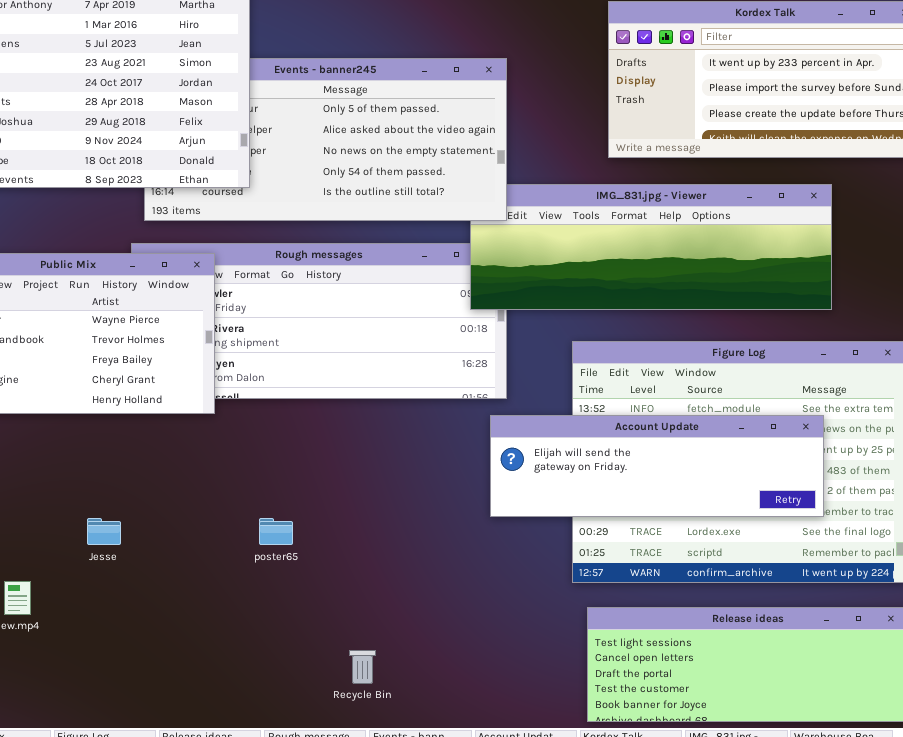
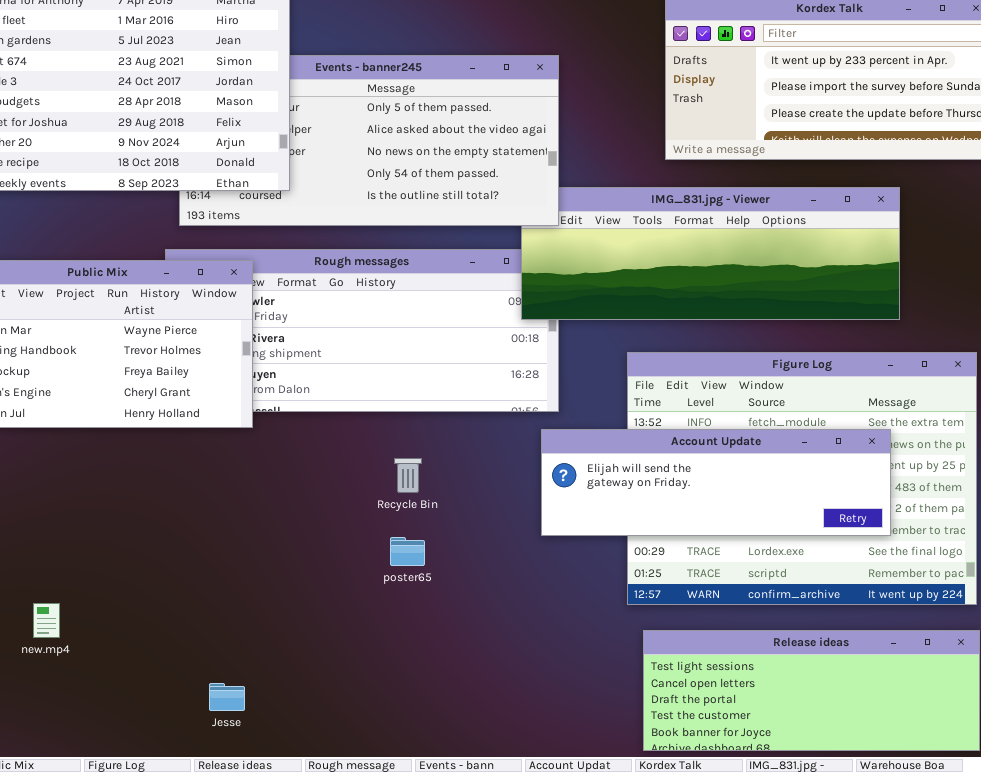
Jesse: [87,518,121,545] -> [209,683,245,711], moved
poster65: [259,518,293,545] -> [390,537,425,566], moved
Recycle Bin: [349,650,376,684] -> [394,458,422,493], moved

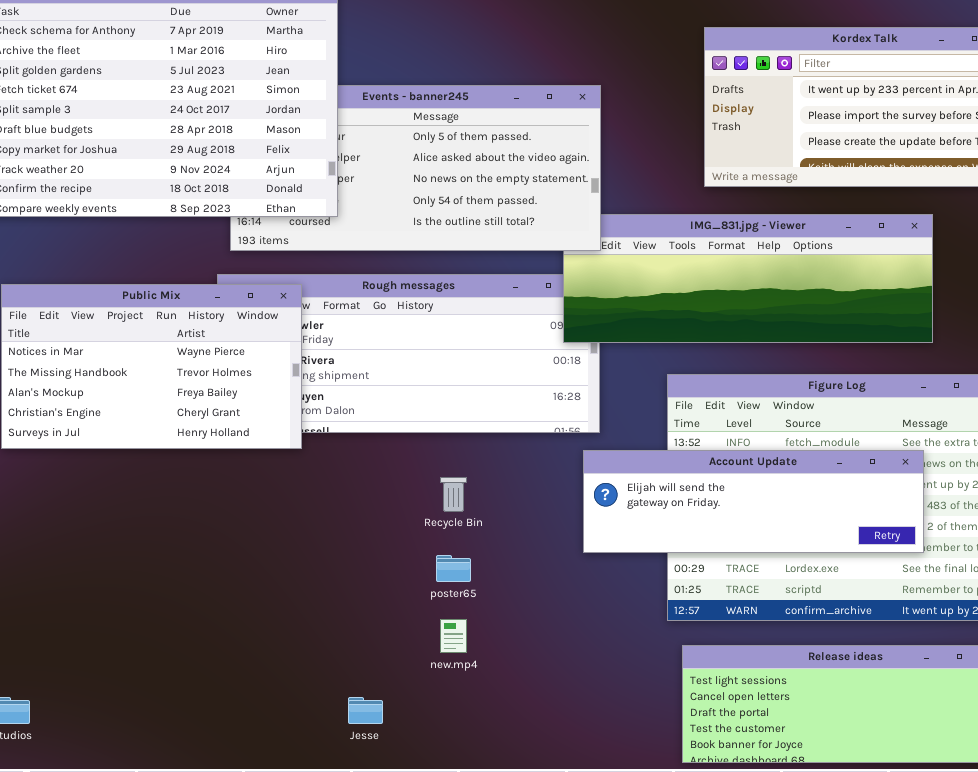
new.mp4: [33,603,60,638] -> [440,619,467,653], moved
Jesse: [209,683,245,711] -> [348,697,383,724], moved

